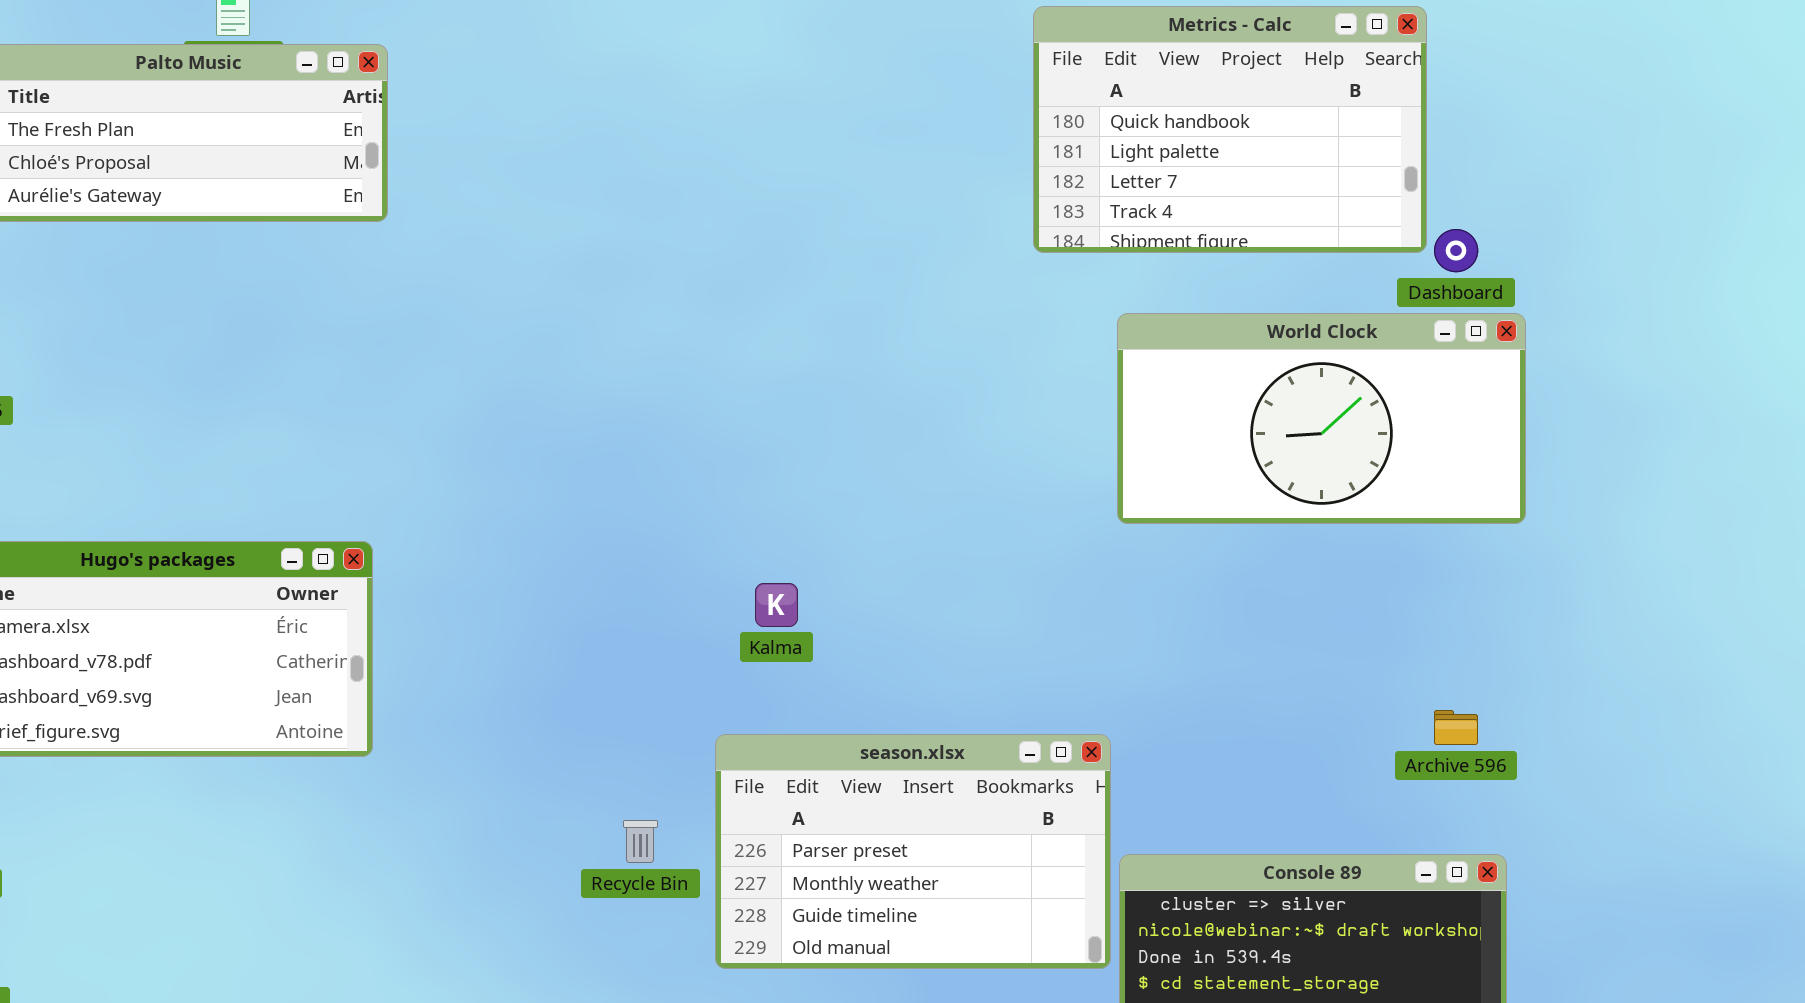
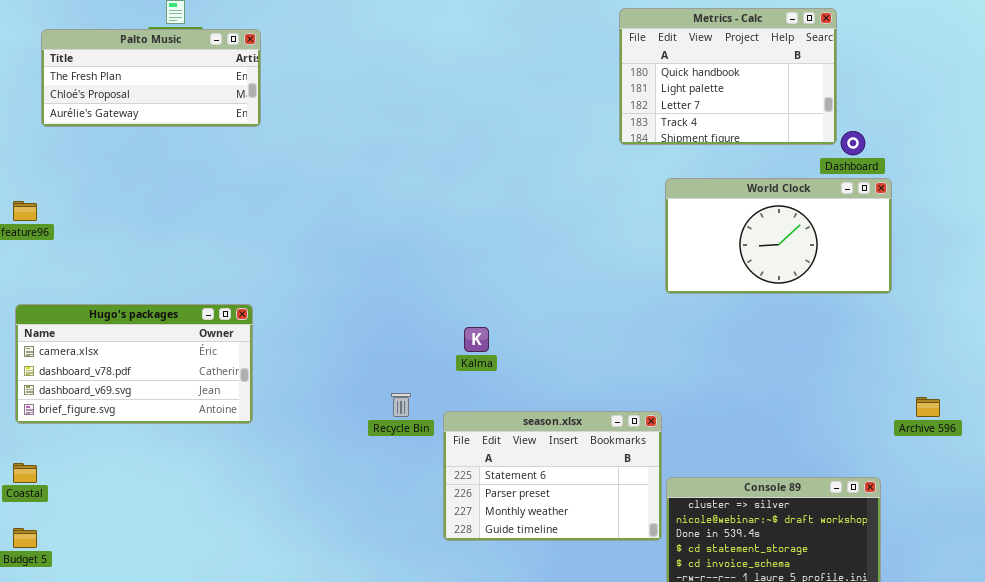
Archive 596: [1434,710,1478,745] -> [916,397,940,417], moved
season.xlsx: [715,734,1111,969] -> [443,411,662,541], scrolled up 1 row
Recycle Bin: [623,820,658,863] -> [391,393,411,417], moved

